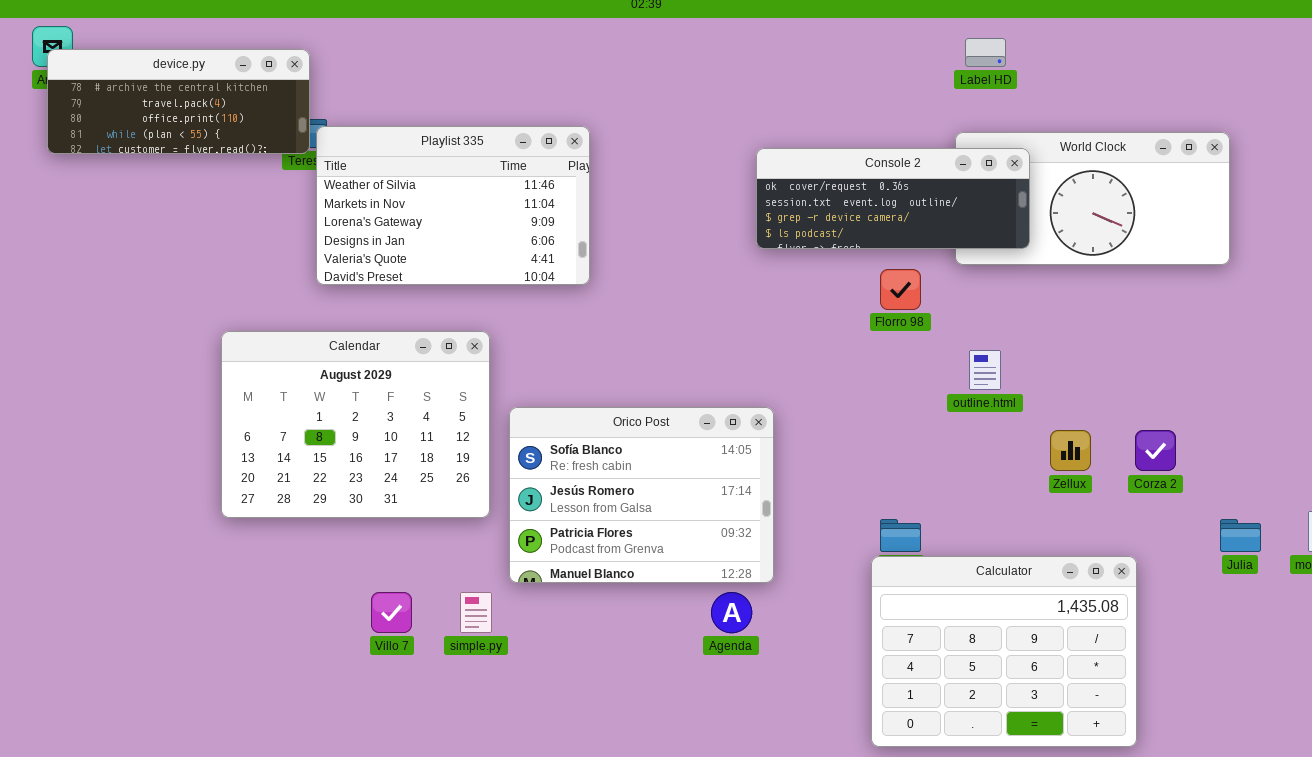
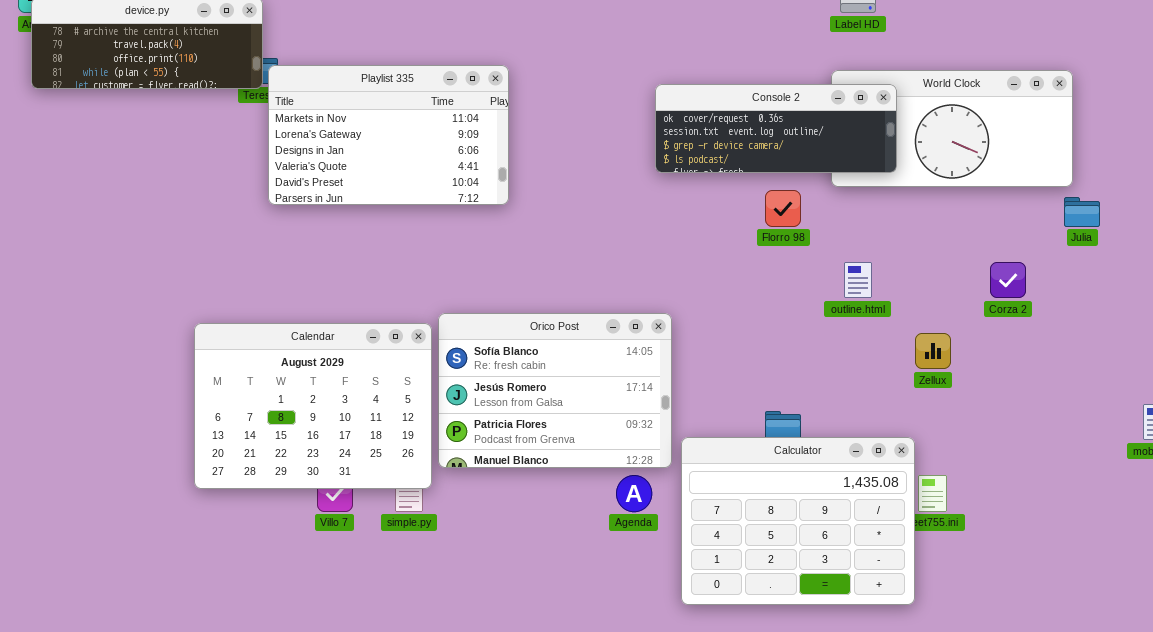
Playlist 335: [316,126,590,285] -> [268,65,509,205], scrolled down 1 row
Calendar: [221,331,490,518] -> [194,323,432,489], moved
Corza 2: [1135,430,1176,471] -> [990,262,1026,298], moved
Julia: [1220,519,1261,552] -> [1064,197,1100,227], moved
Calculator: [871,556,1137,747] -> [681,437,915,605], moved

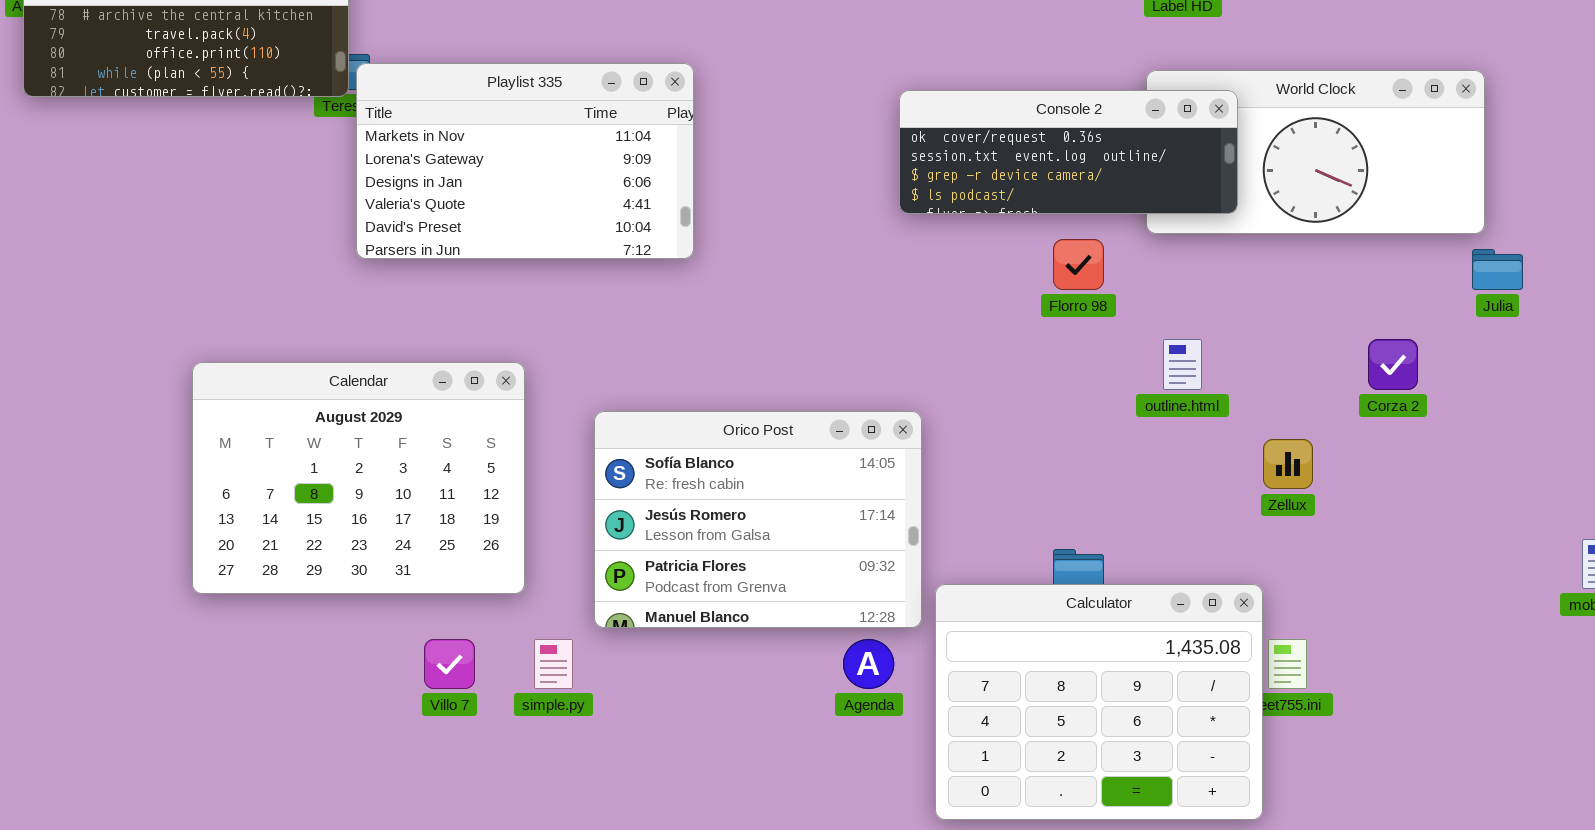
Calendar: [194,323,432,489] -> [192,362,525,594], moved

